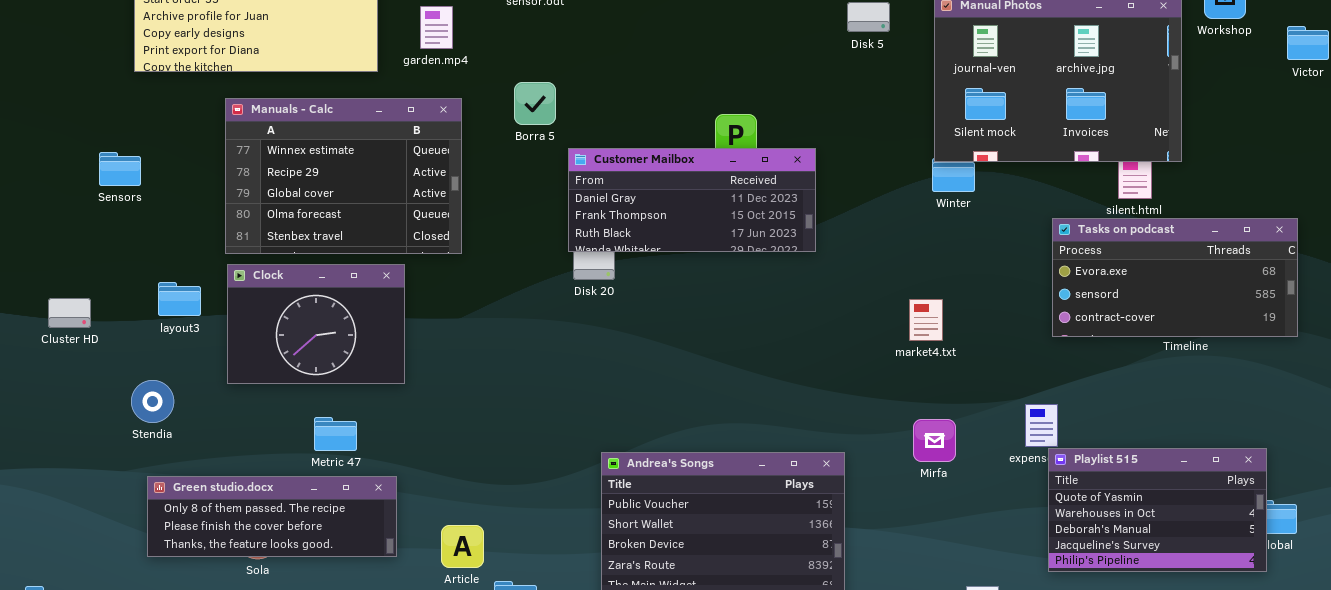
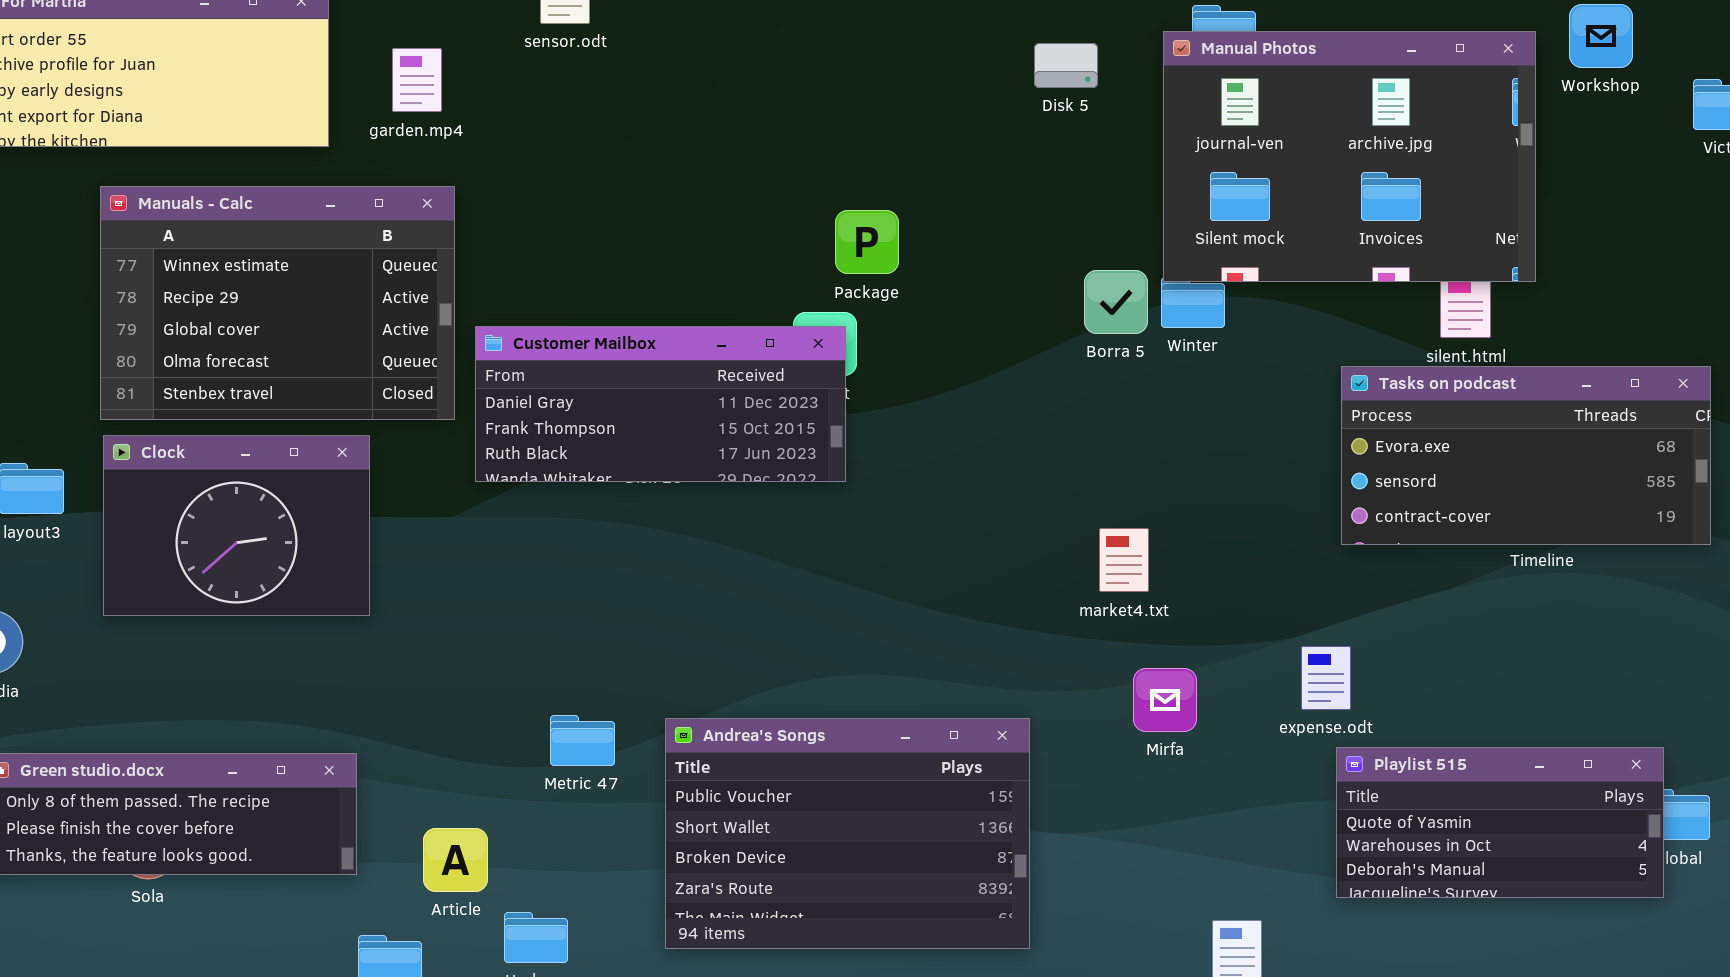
Borra 5: [514,82,556,125] -> [1084,270,1148,334], moved
Customer Mailbox: [568,148,816,252] -> [475,326,846,482], moved
market4.txt: [909,299,943,341] -> [1099,528,1149,592], moved
Metric 47: [314,417,357,451] -> [550,715,615,766], moved
Playlist 515: [1048,448,1267,572] -> [1336,747,1664,898], resized

